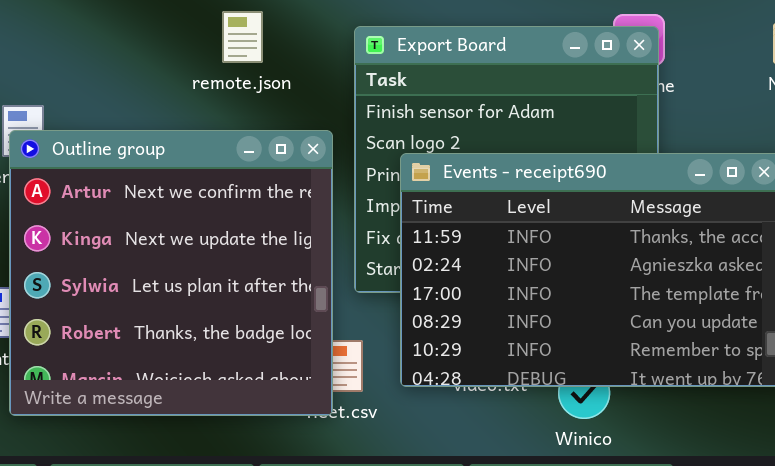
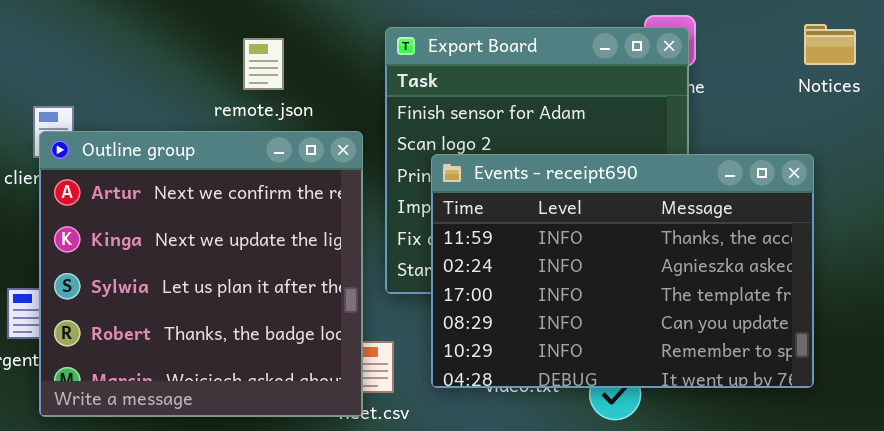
remote.json: [222,11,263,63] -> [243,38,284,90], moved

